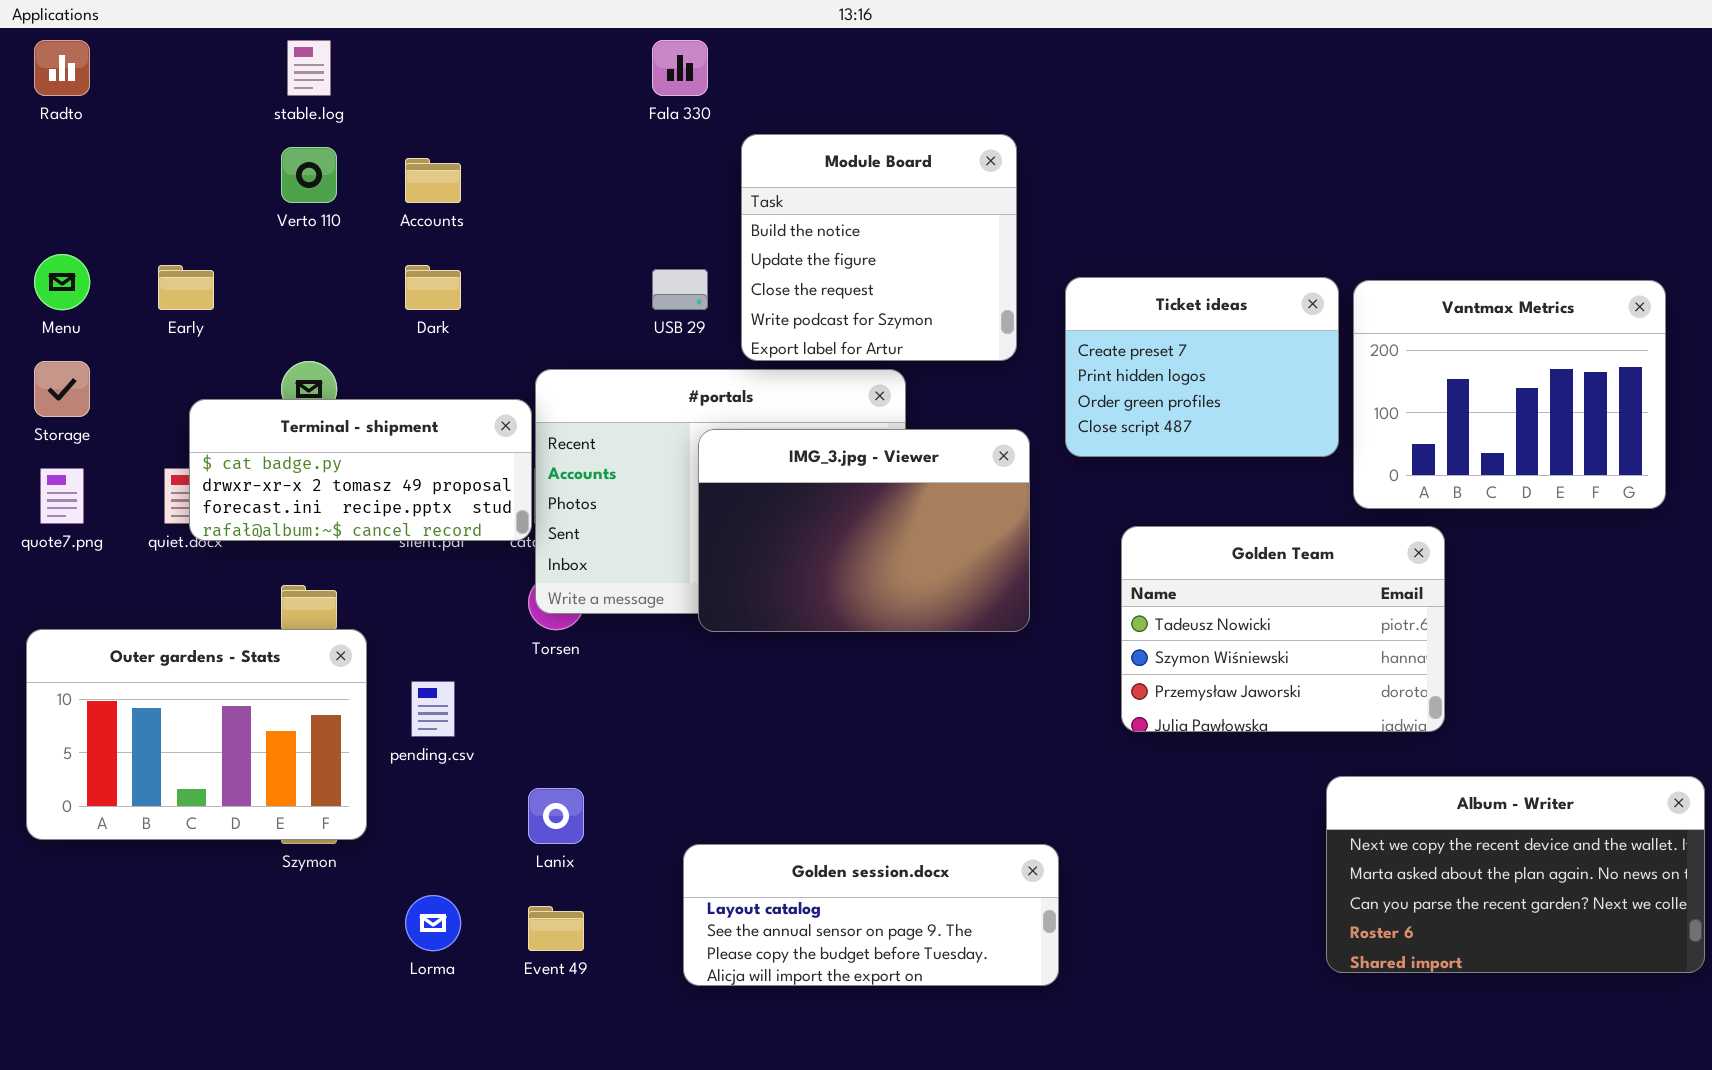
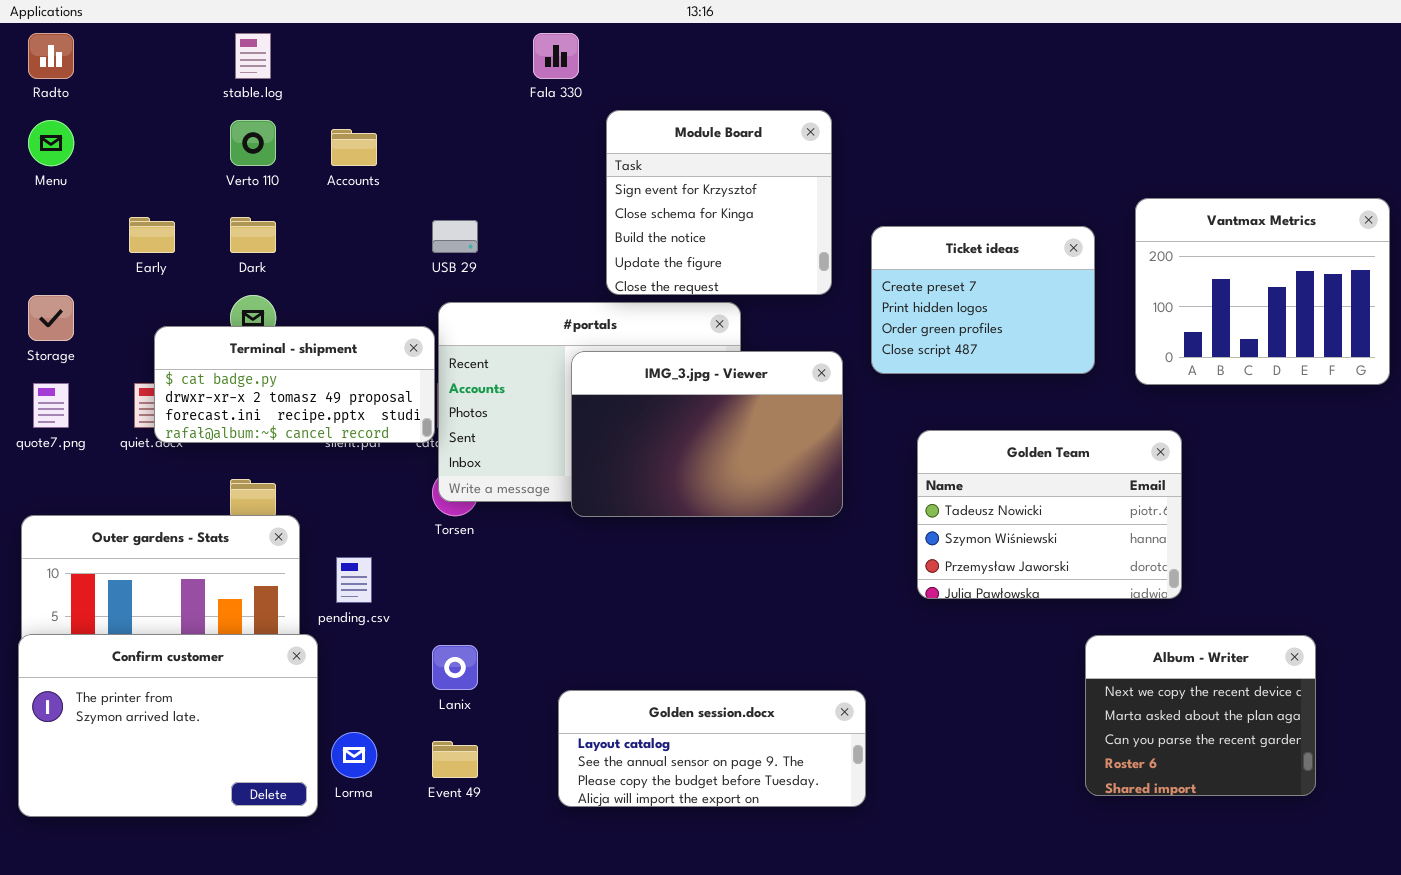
Module Board: [741,134,1017,361] -> [606,110,832,295], scrolled up 2 rows
Menu: [34,254,90,310] -> [28,120,74,166], moved
Dark: [405,265,461,310] -> [230,217,276,253], moved
USB 29: [652,269,708,310] -> [432,220,478,253], moved
Vantmax Metrics: [1353,280,1666,509] -> [1135,198,1390,385], moved
Confirm customer: none -> [18,634,318,817], opened
Album - Writer: [1326,776,1705,973] -> [1085,635,1316,796], resized

